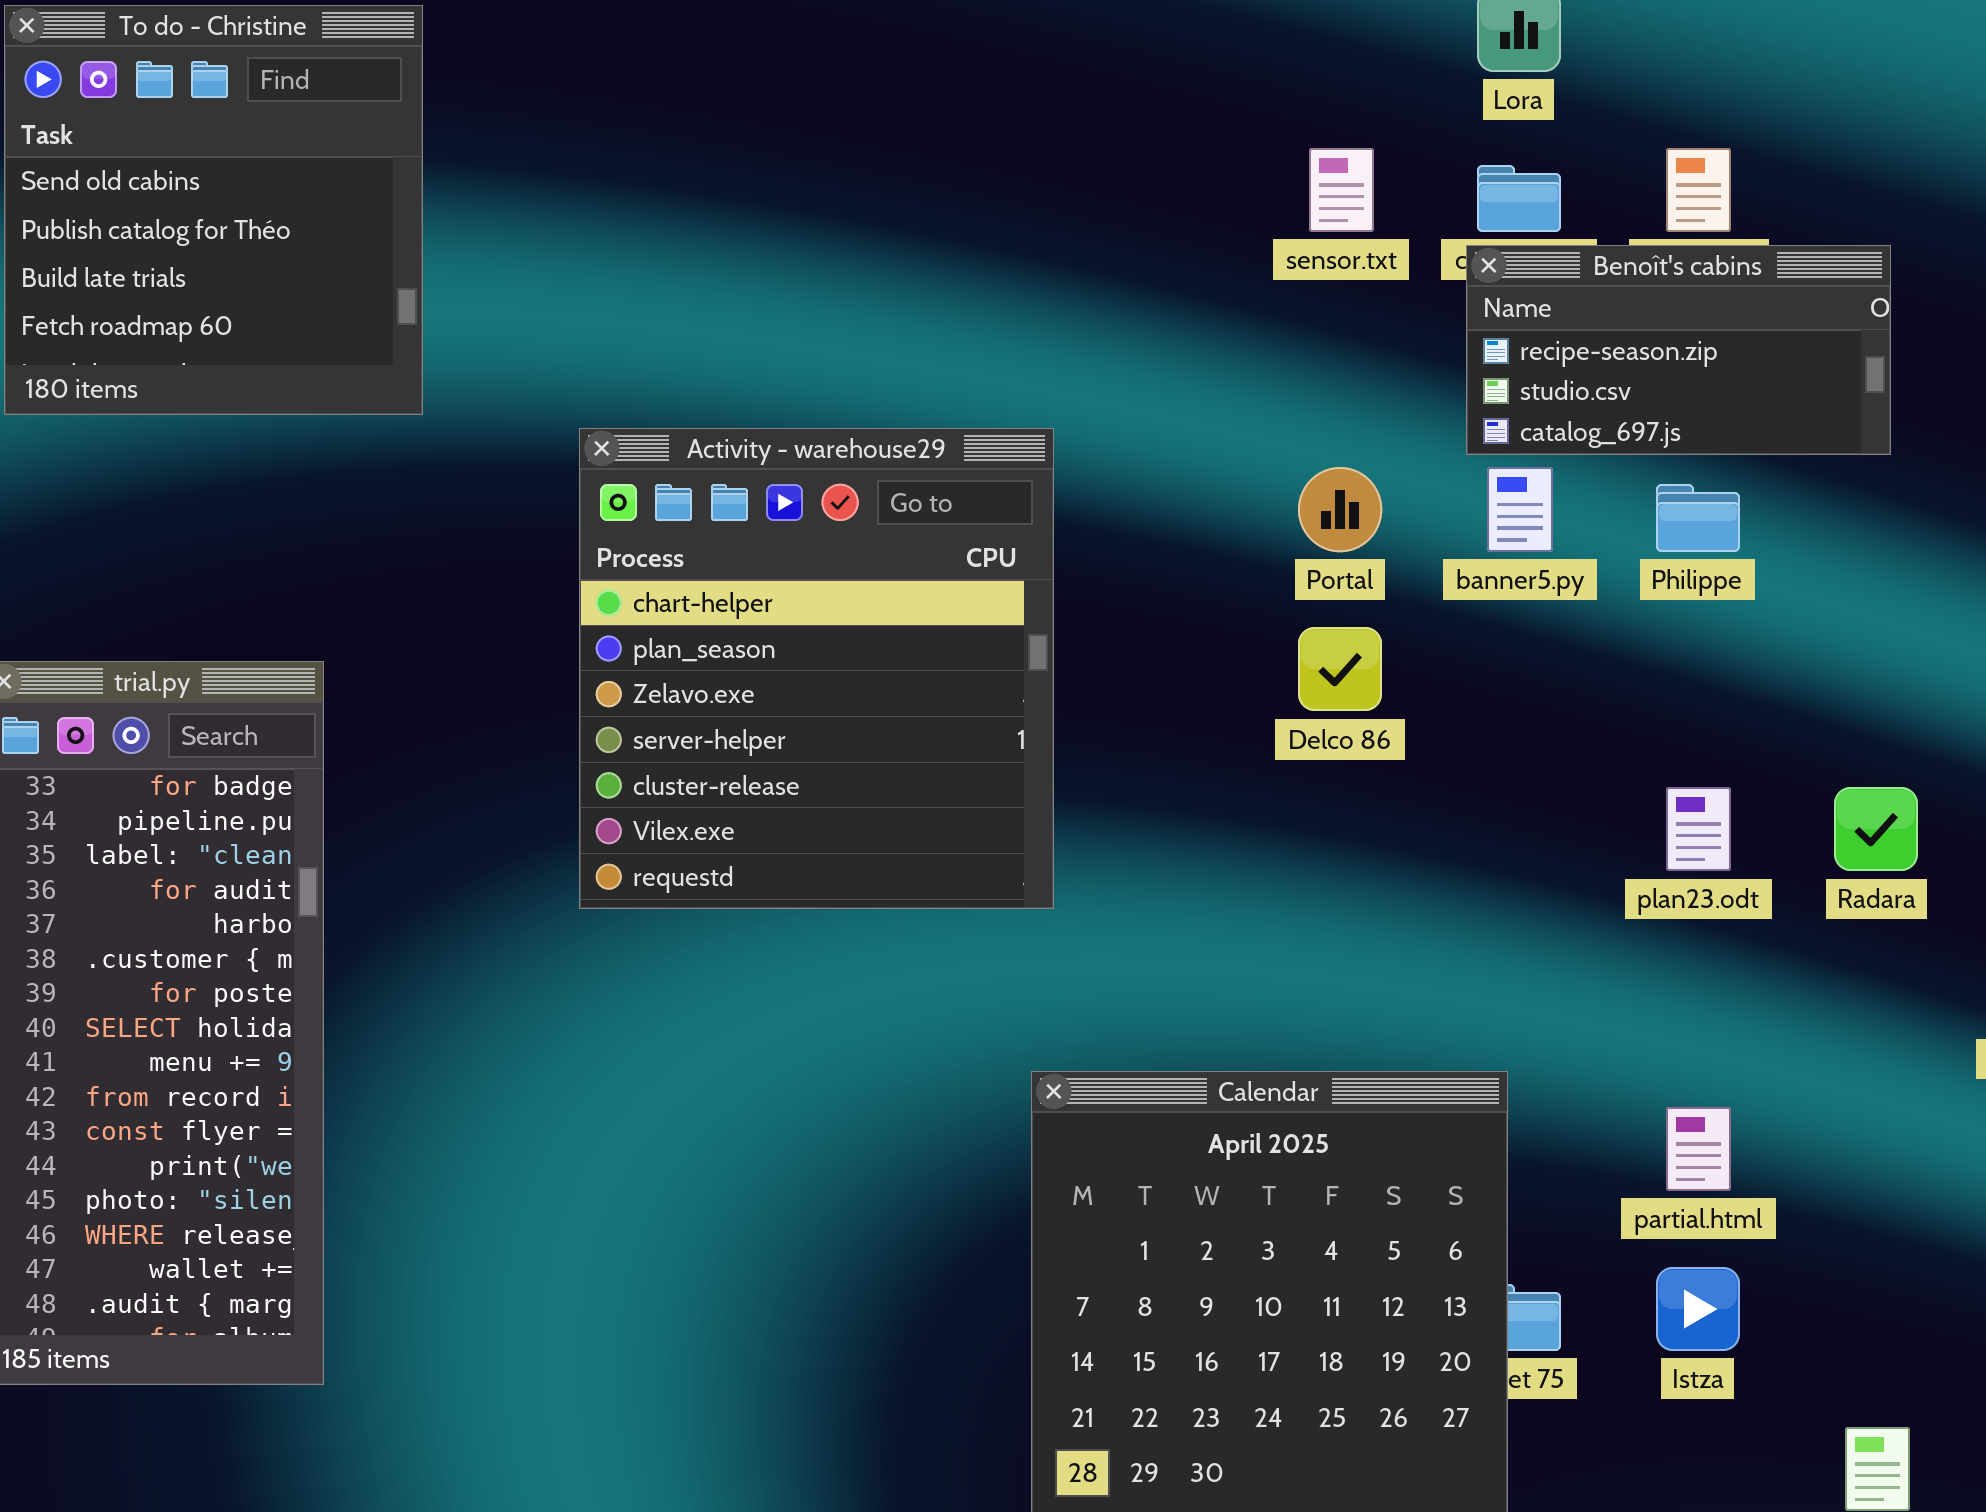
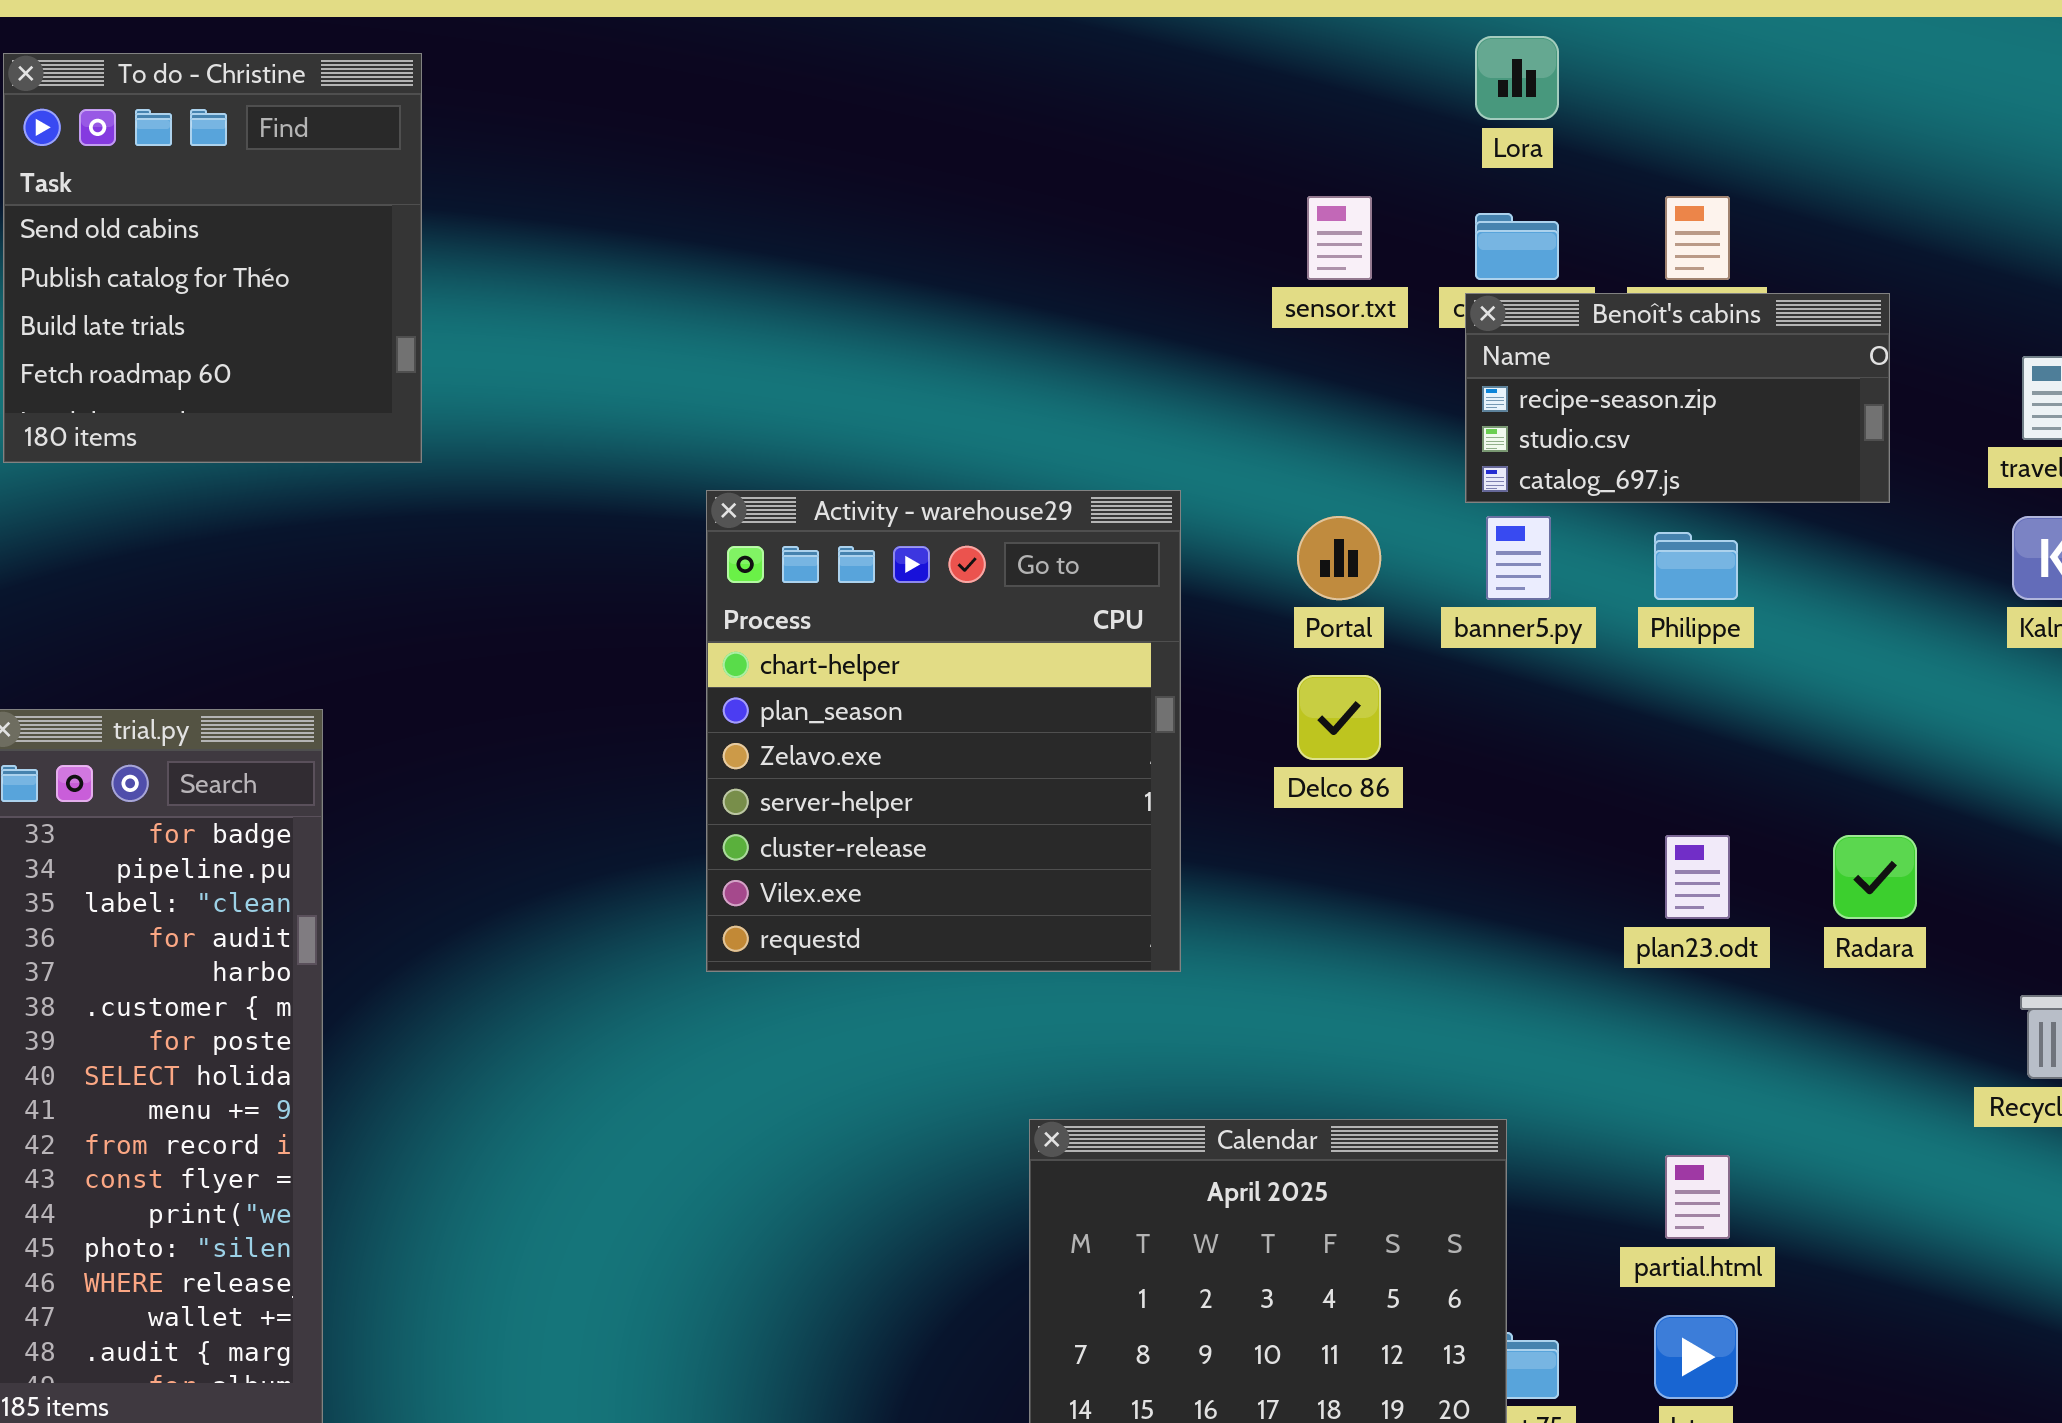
Activity - warehouse29: [579,428,1054,909] -> [706,490,1181,972], moved

